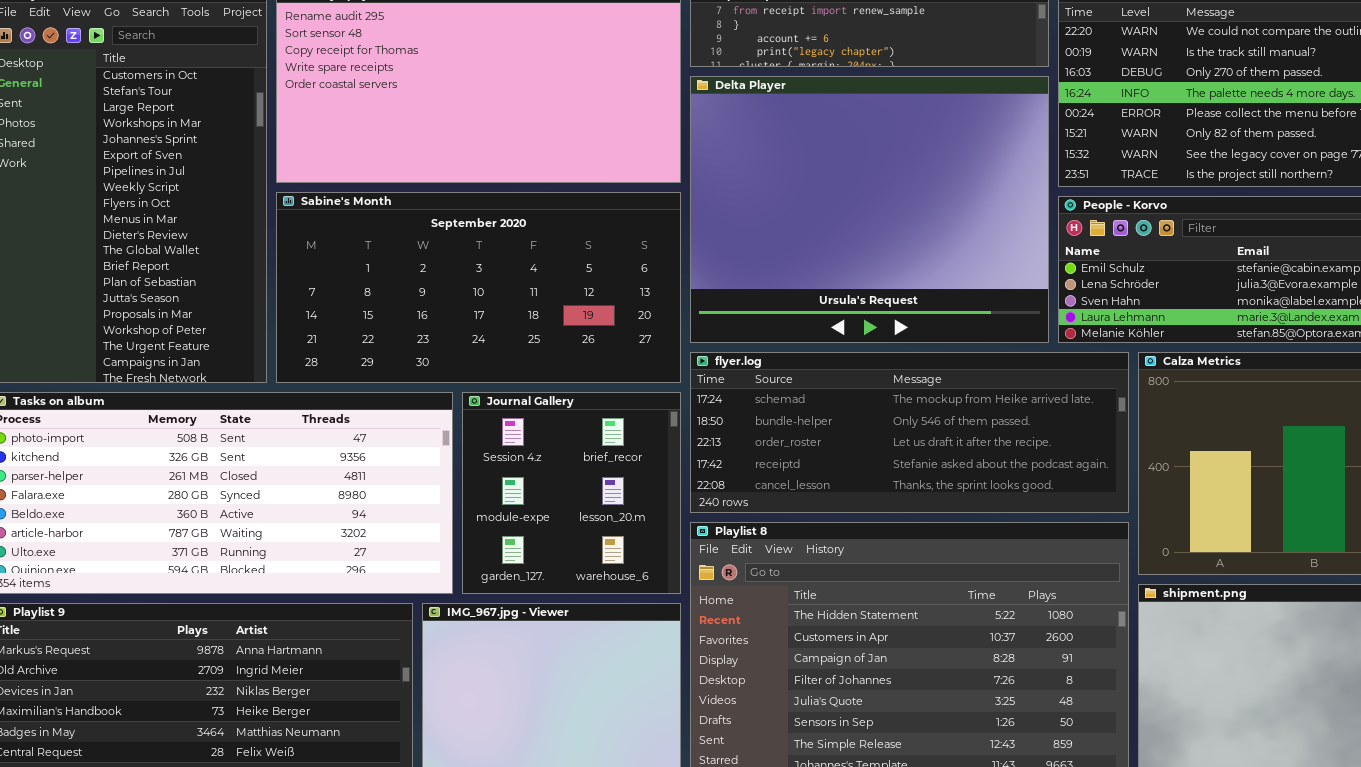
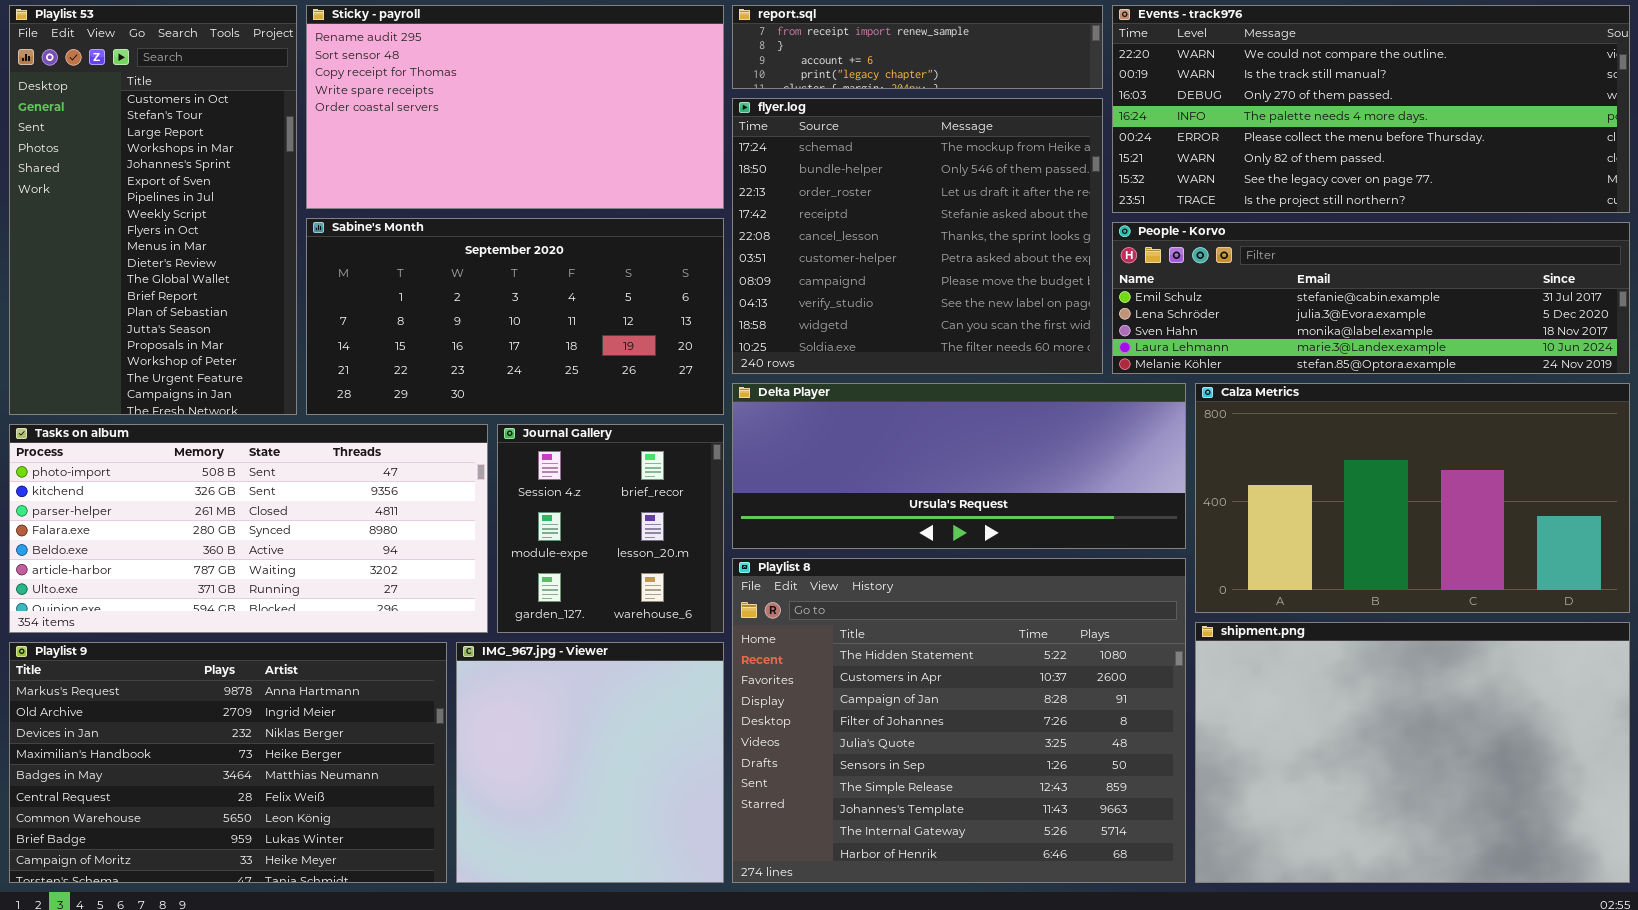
Delta Player: [690,76,1049,343] -> [732,383,1186,549], moved, resized
flyer.log: [690,352,1129,513] -> [732,98,1103,374], moved, resized

